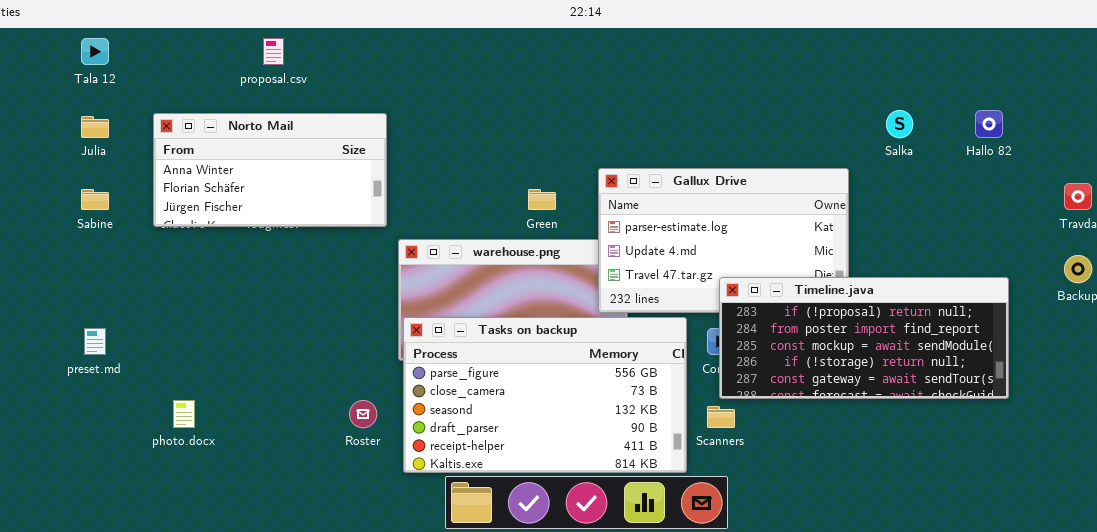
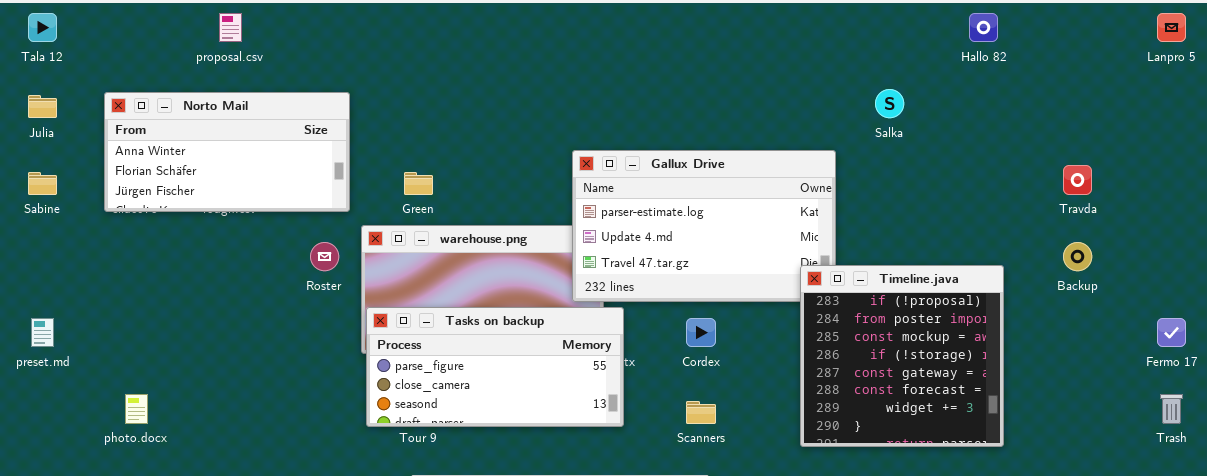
Hallo 82: [975,110,1003,138] -> [969,13,998,42], moved
Green: [528,189,556,210] -> [404,172,433,195], moved
Timeline.java: [719,277,1009,399] -> [800,265,1004,447], resized
Tasks on backup: [403,317,687,473] -> [366,307,624,427], resized
Roster: [349,400,377,428] -> [310,242,339,271], moved

